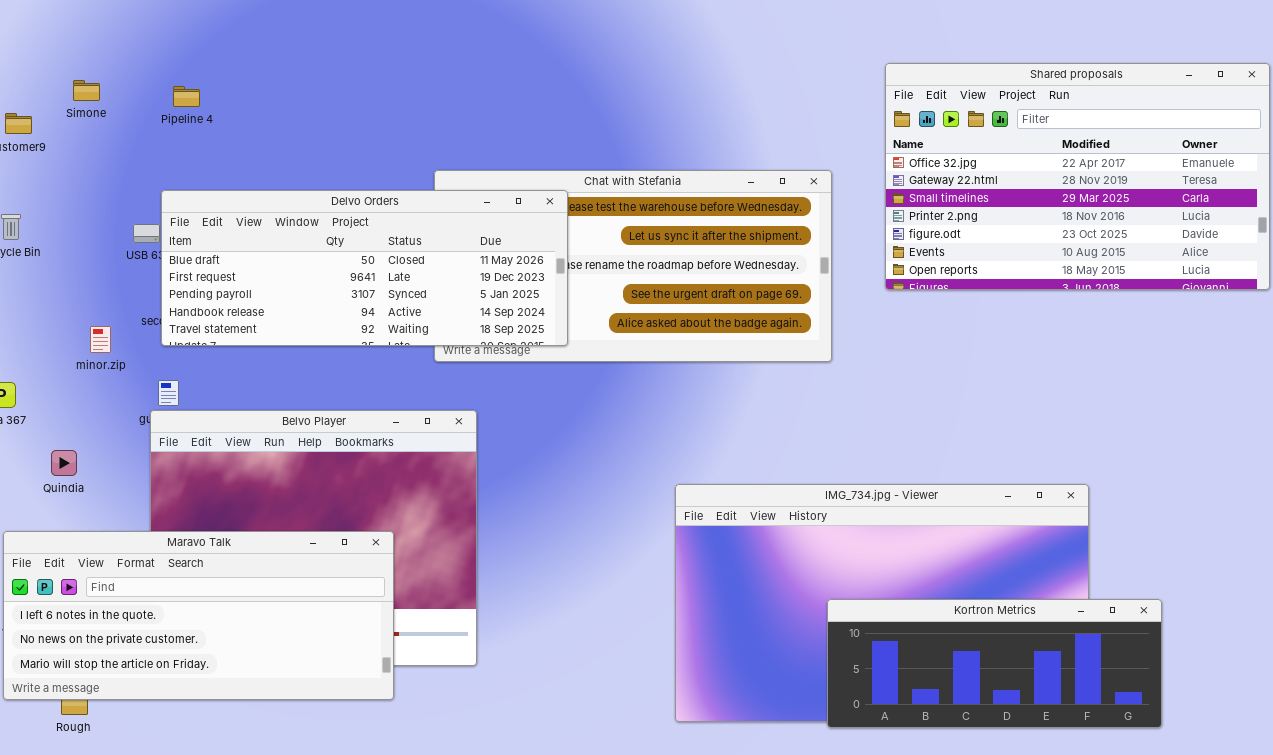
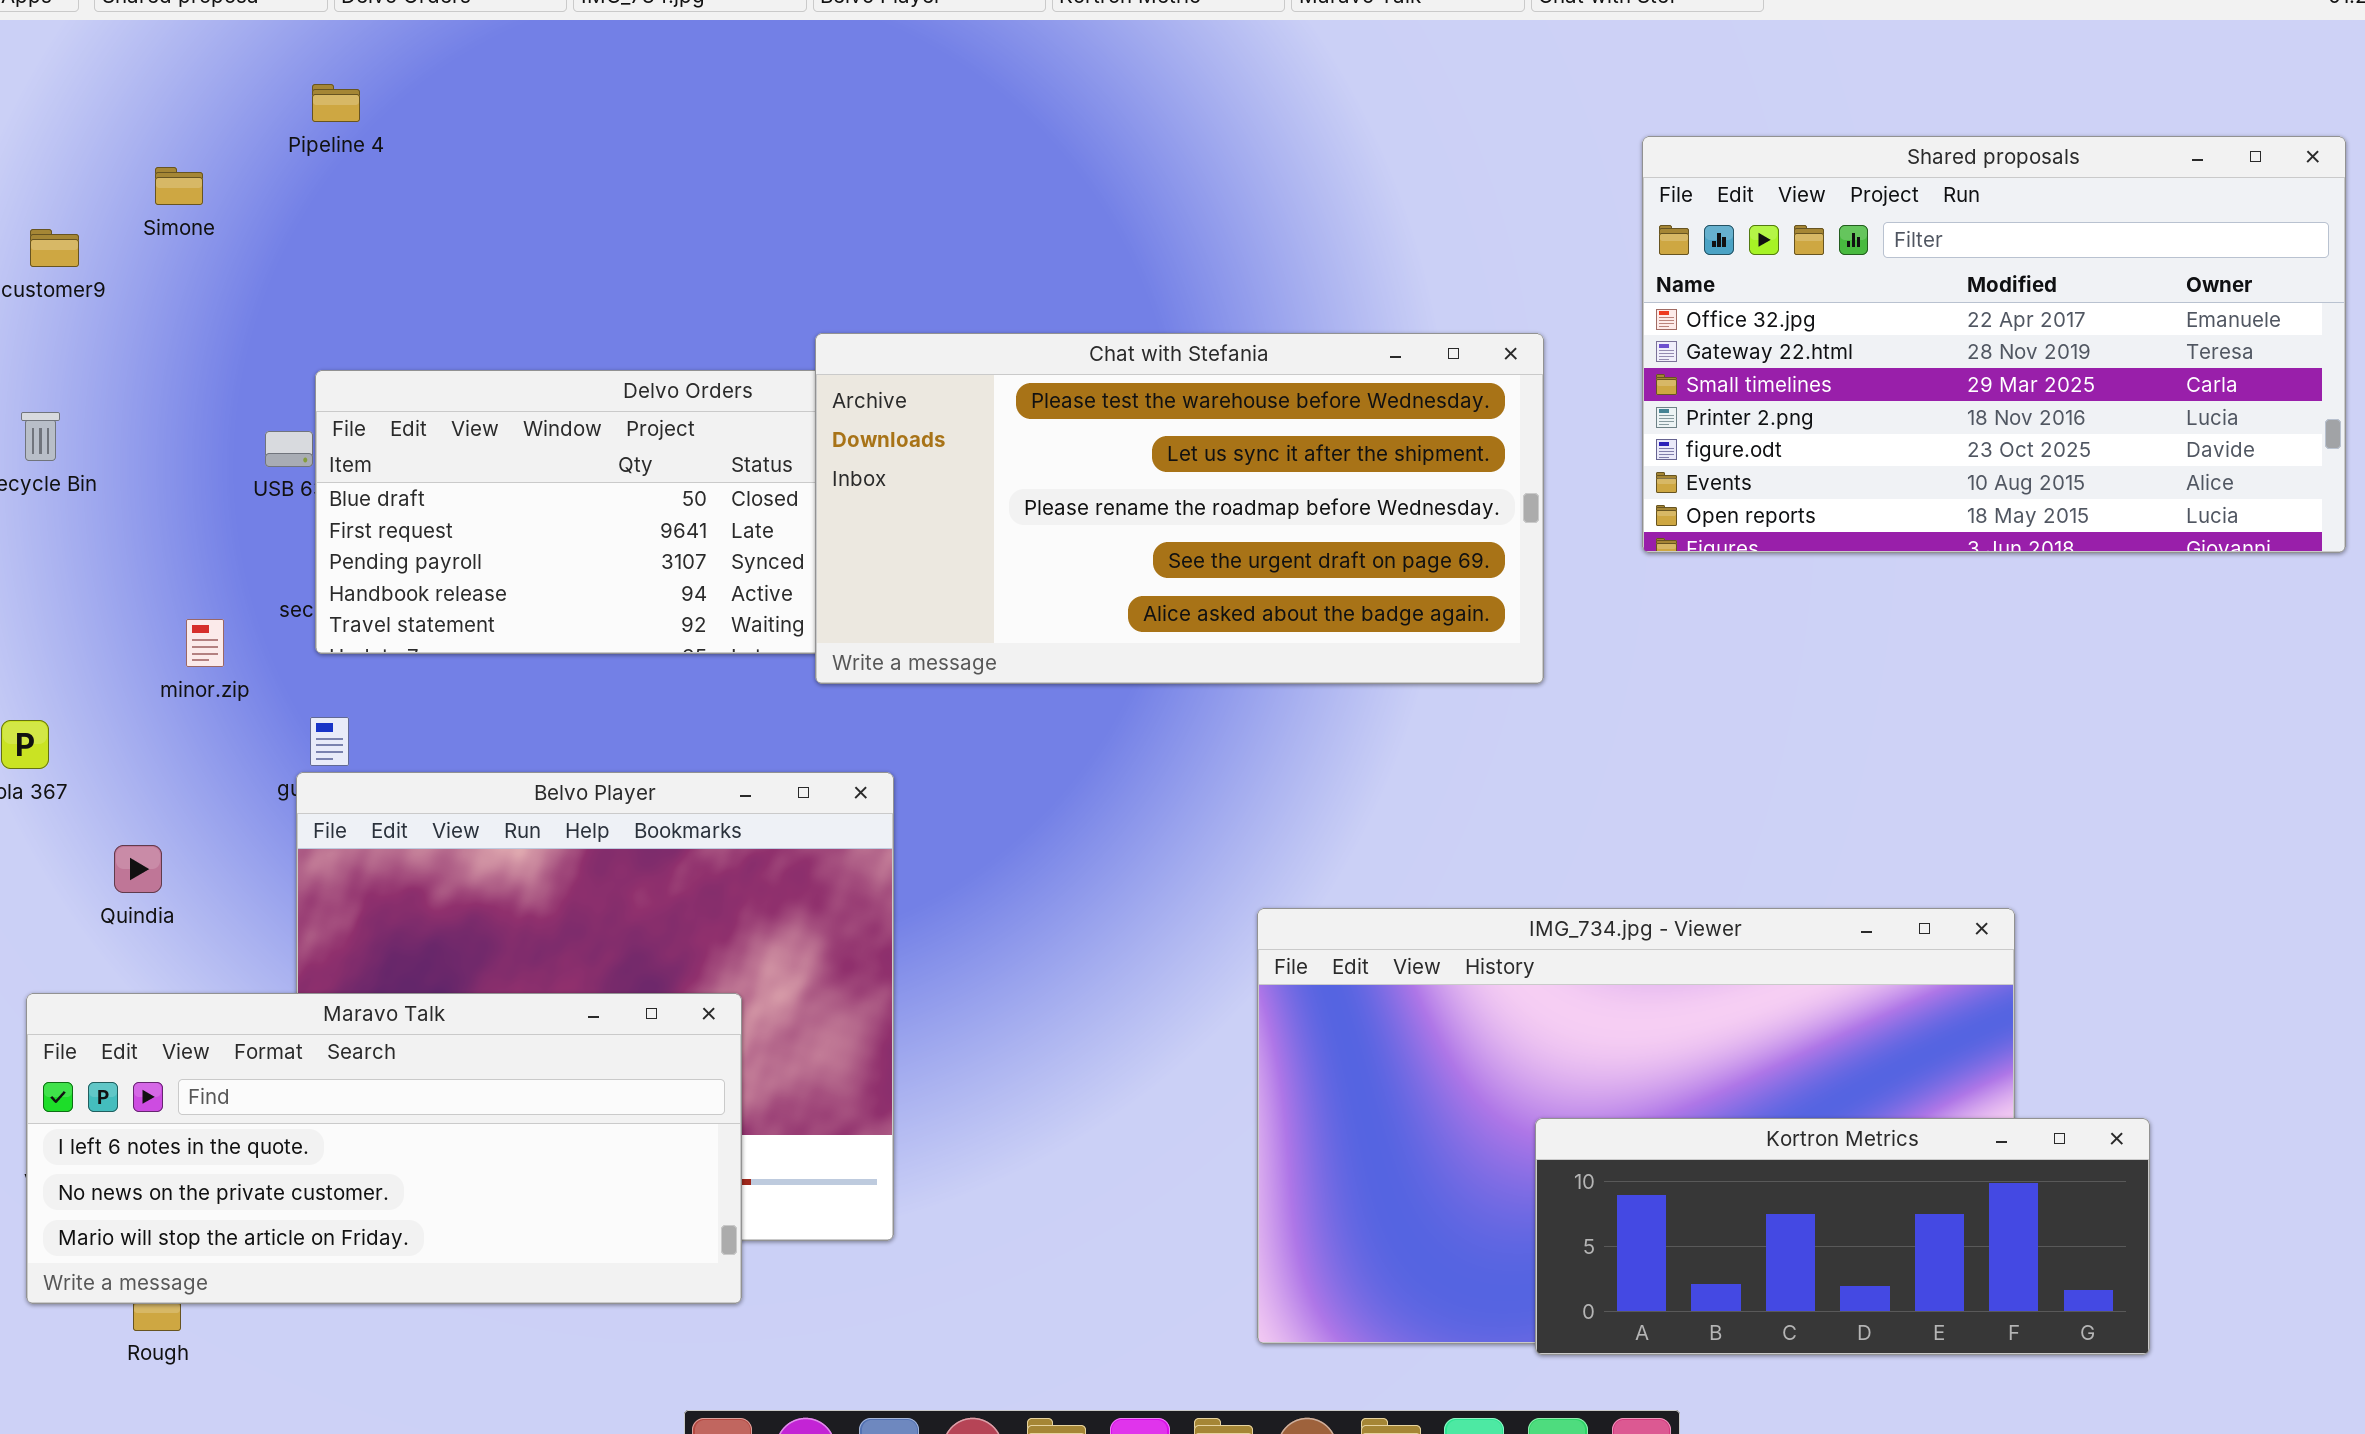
Pipeline 4: [173,86,200,107] -> [312,84,360,122], moved
Chat with Stefania: [434,170,832,362] -> [815,333,1544,684], raised

